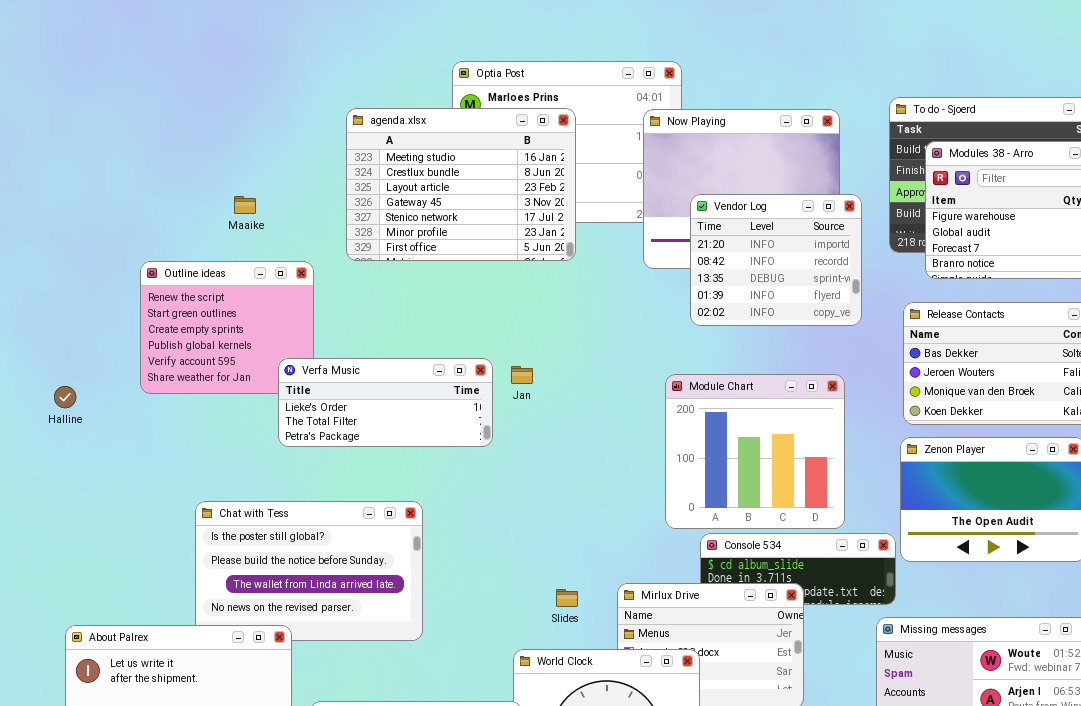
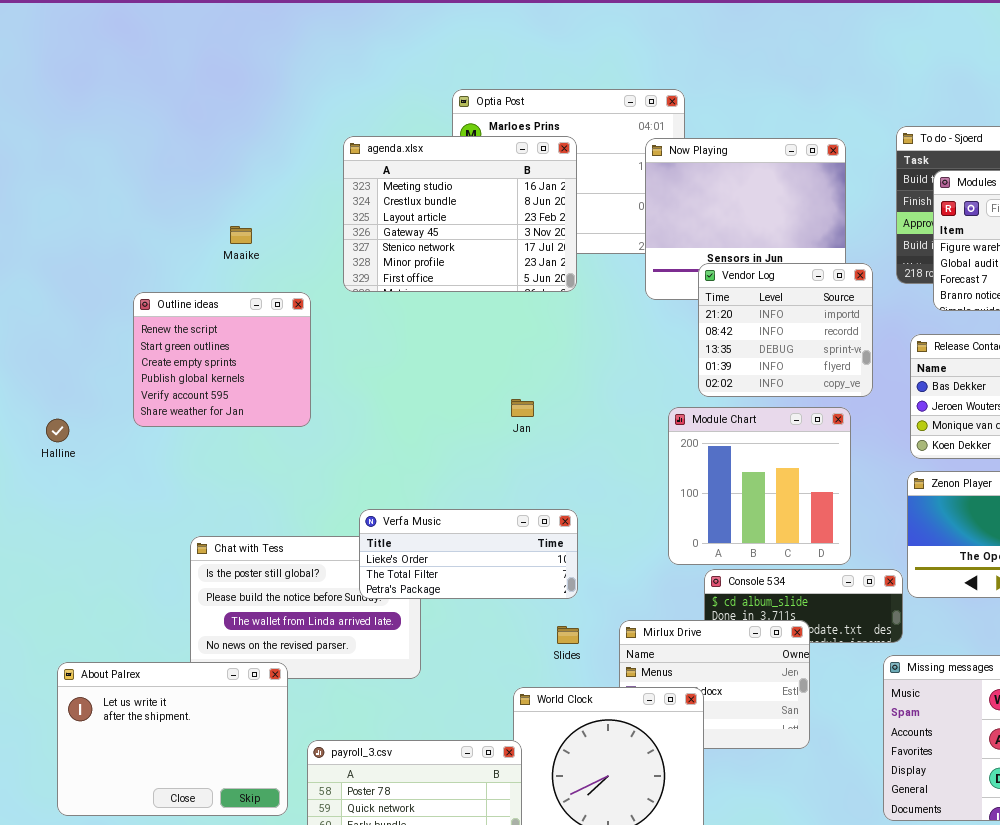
Vendor Log: [690,194,862,326] -> [698,263,873,397], moved
Verfa Music: [278,358,493,447] -> [359,509,578,599], moved

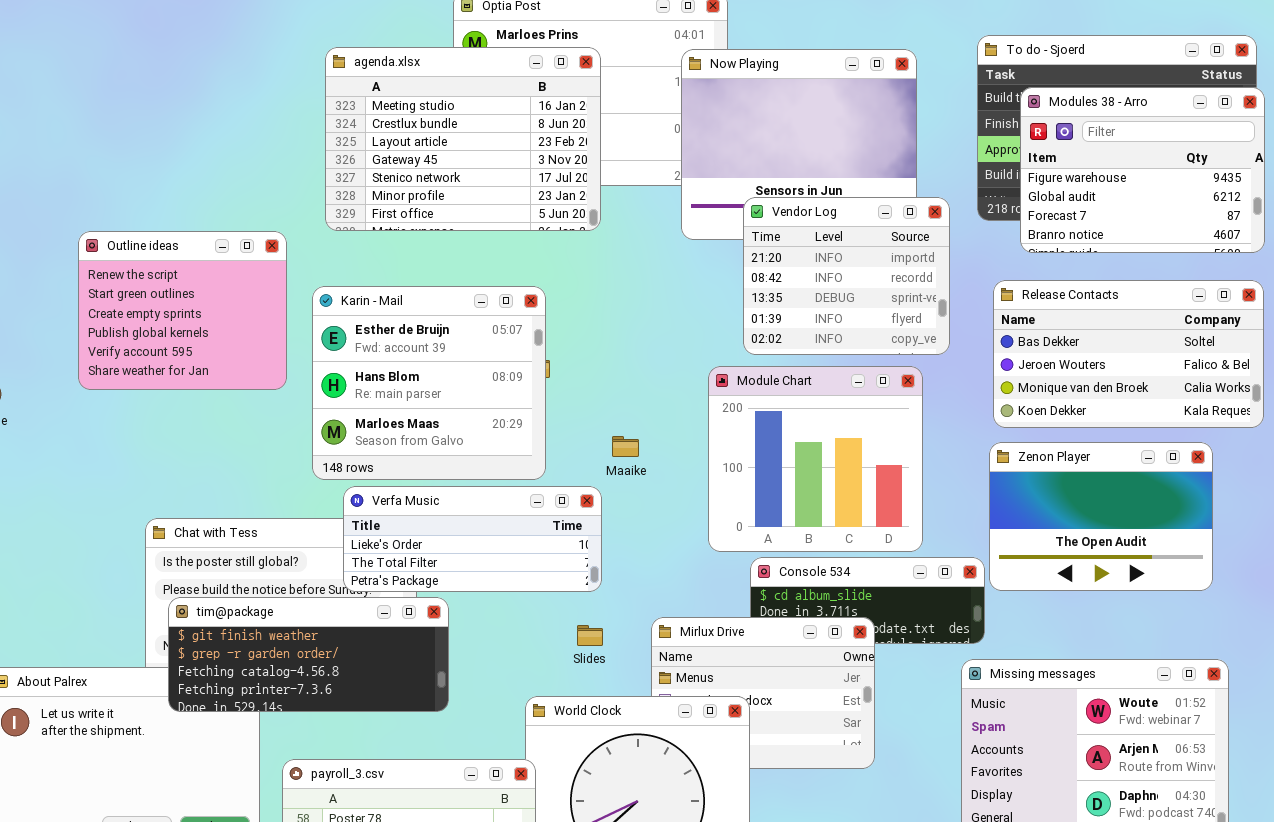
Maaike: [230,226,252,244] -> [612,436,639,457], moved
Karin - Mail: none -> [312,286,546,480], opened
tim@package: none -> [168,597,449,712], opened

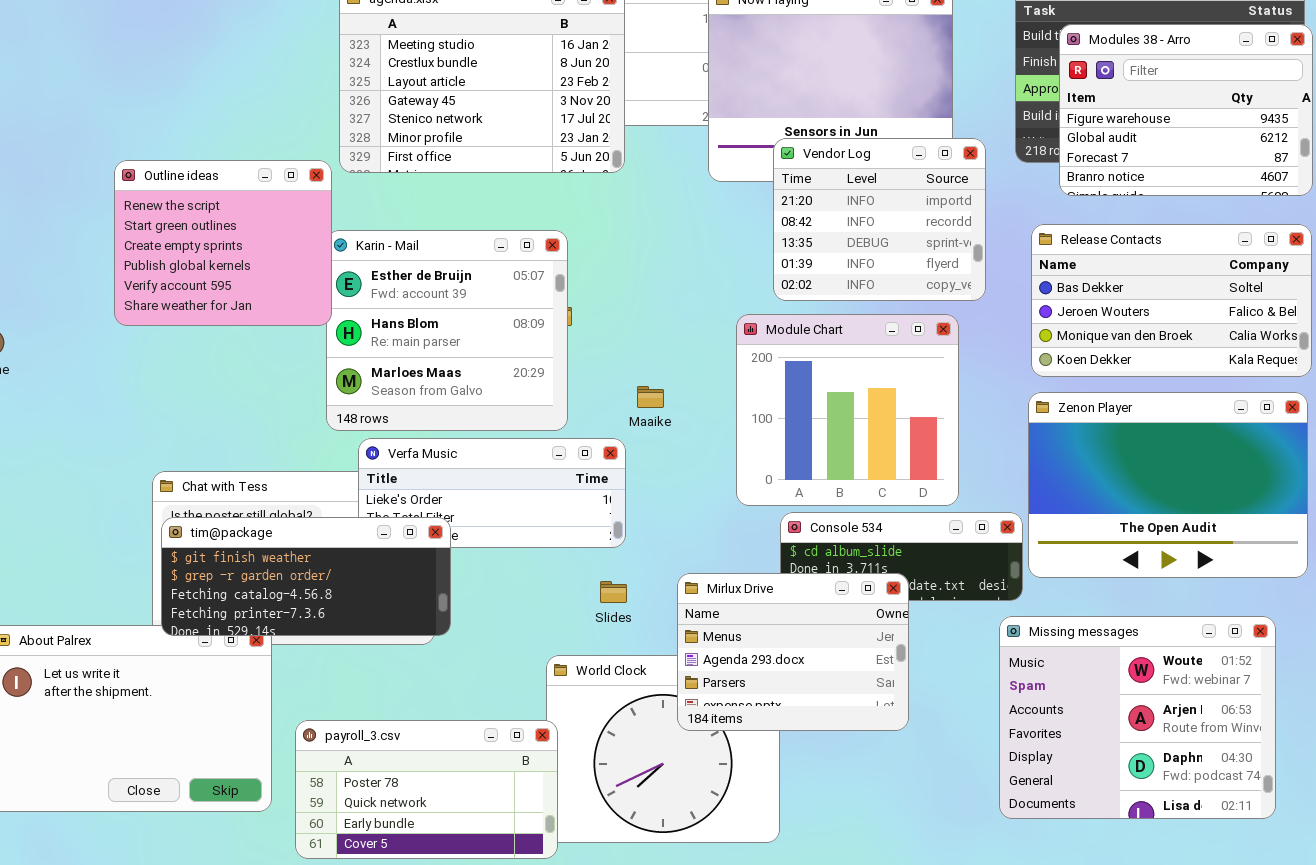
Outline ideas: [78,231,287,390] -> [114,160,332,326], moved
Zenon Player: [989,442,1213,591] -> [1028,392,1308,578], resized
tim@package: [168,597,449,712] -> [161,517,451,636], moved
Mirlux Drive: [651,617,875,769] -> [677,573,909,731], raised

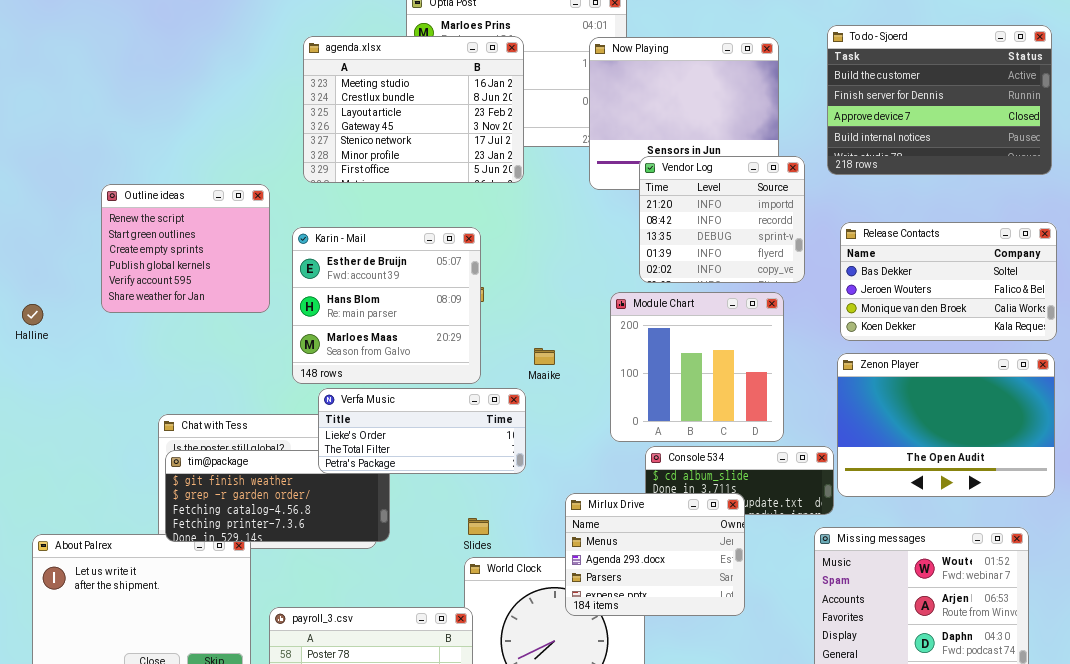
Modules 38 - Arro: [1059,24,1313,196] -> none, closed
Outline ideas: [114,160,332,326] -> [101,184,270,313], moved
Verfa Music: [358,438,626,548] -> [318,388,526,474], raised
Slides: [600,581,627,603] -> [468,518,489,535], moved

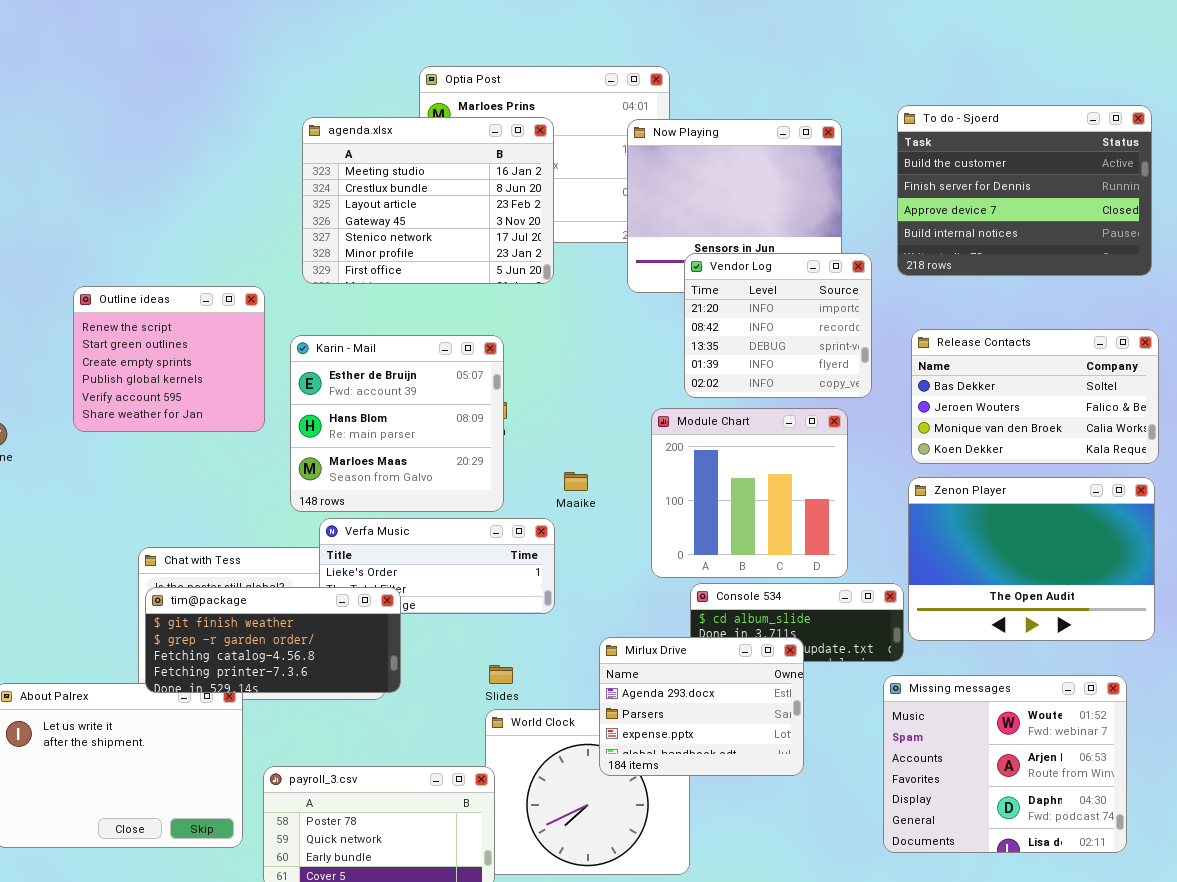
tim@package: [165,450,390,542] -> [145,587,401,693], raised
Mirlux Drive: [565,493,745,616] -> [599,637,804,776], scrolled down 1 row

